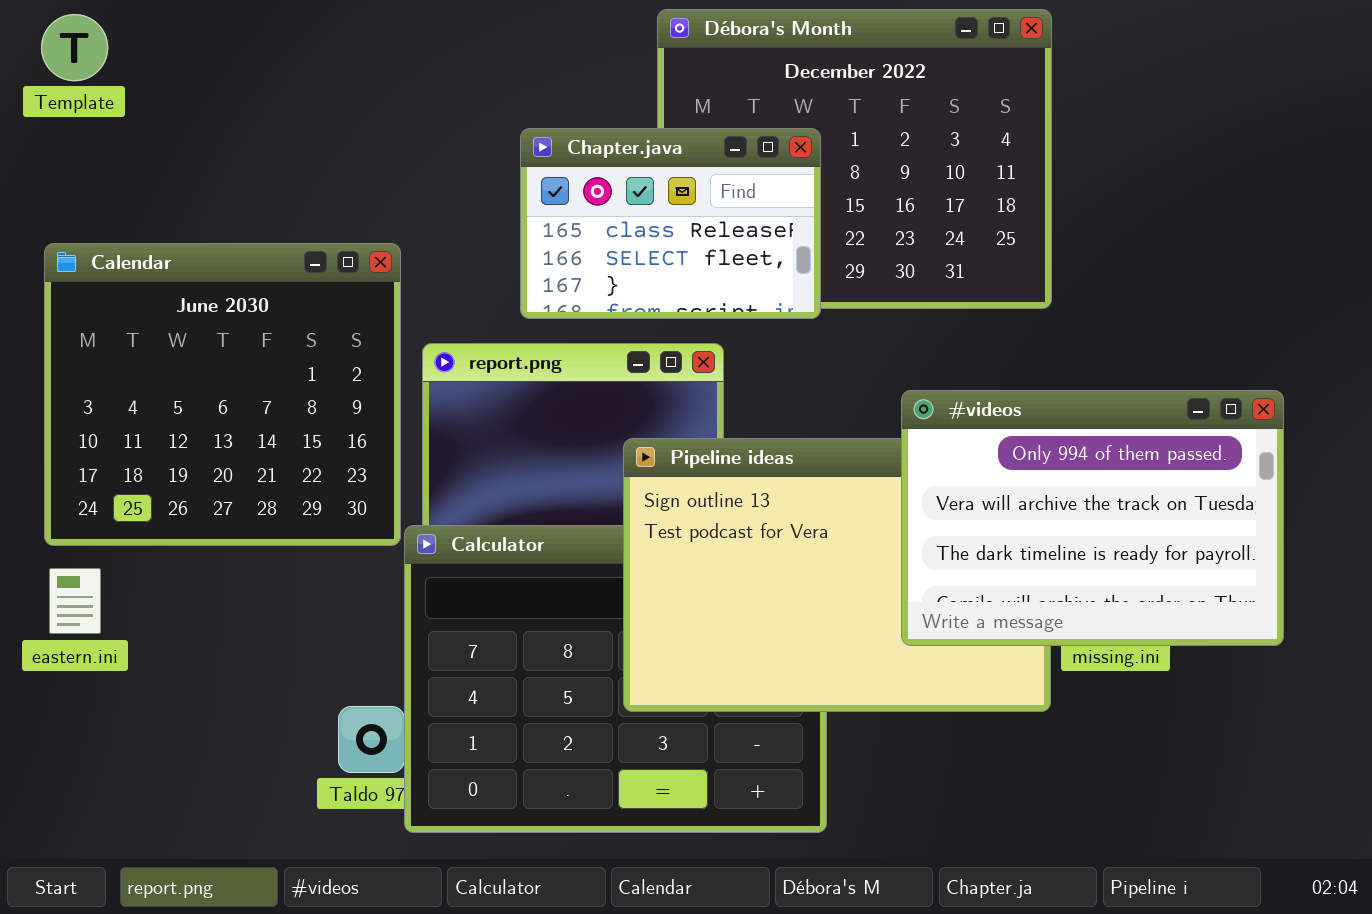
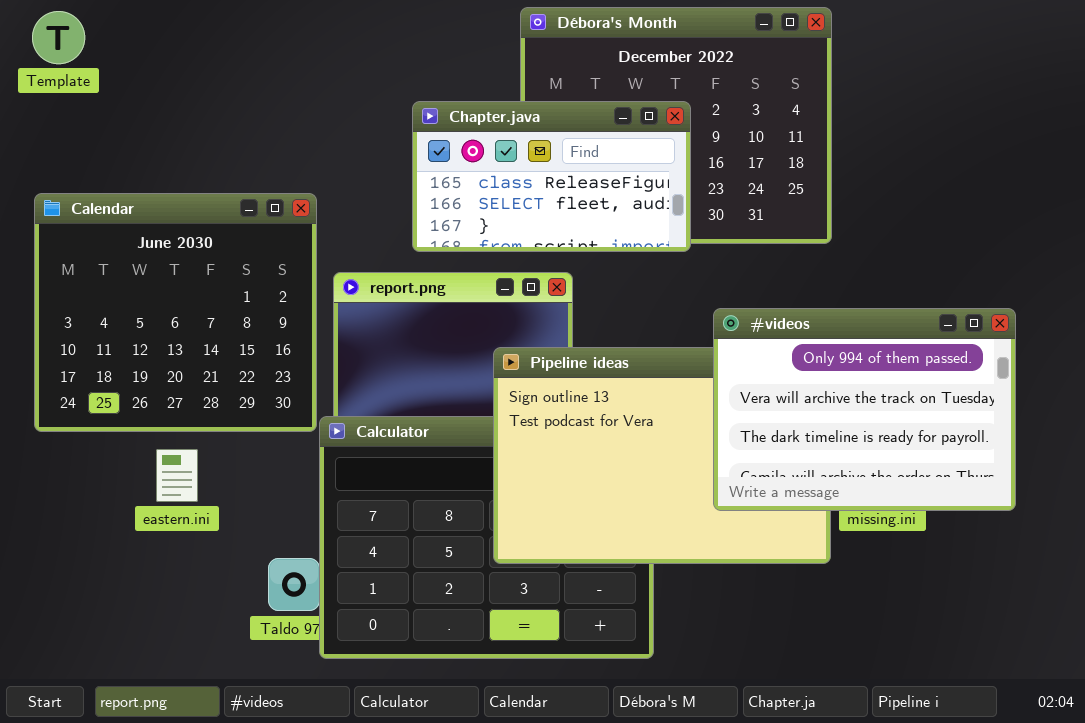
Chapter.java: [520,128,821,319] -> [412,101,691,252], resized
eastern.ini: [49,568,101,634] -> [156,449,198,502], moved

